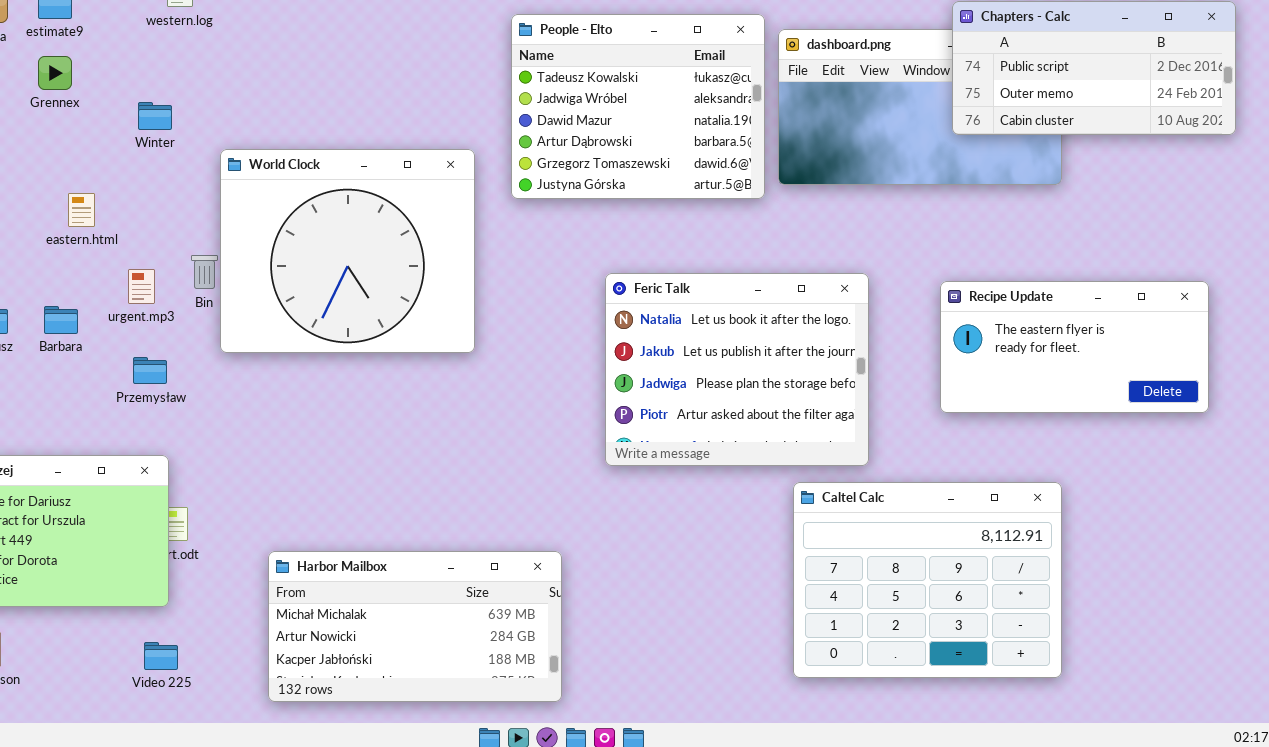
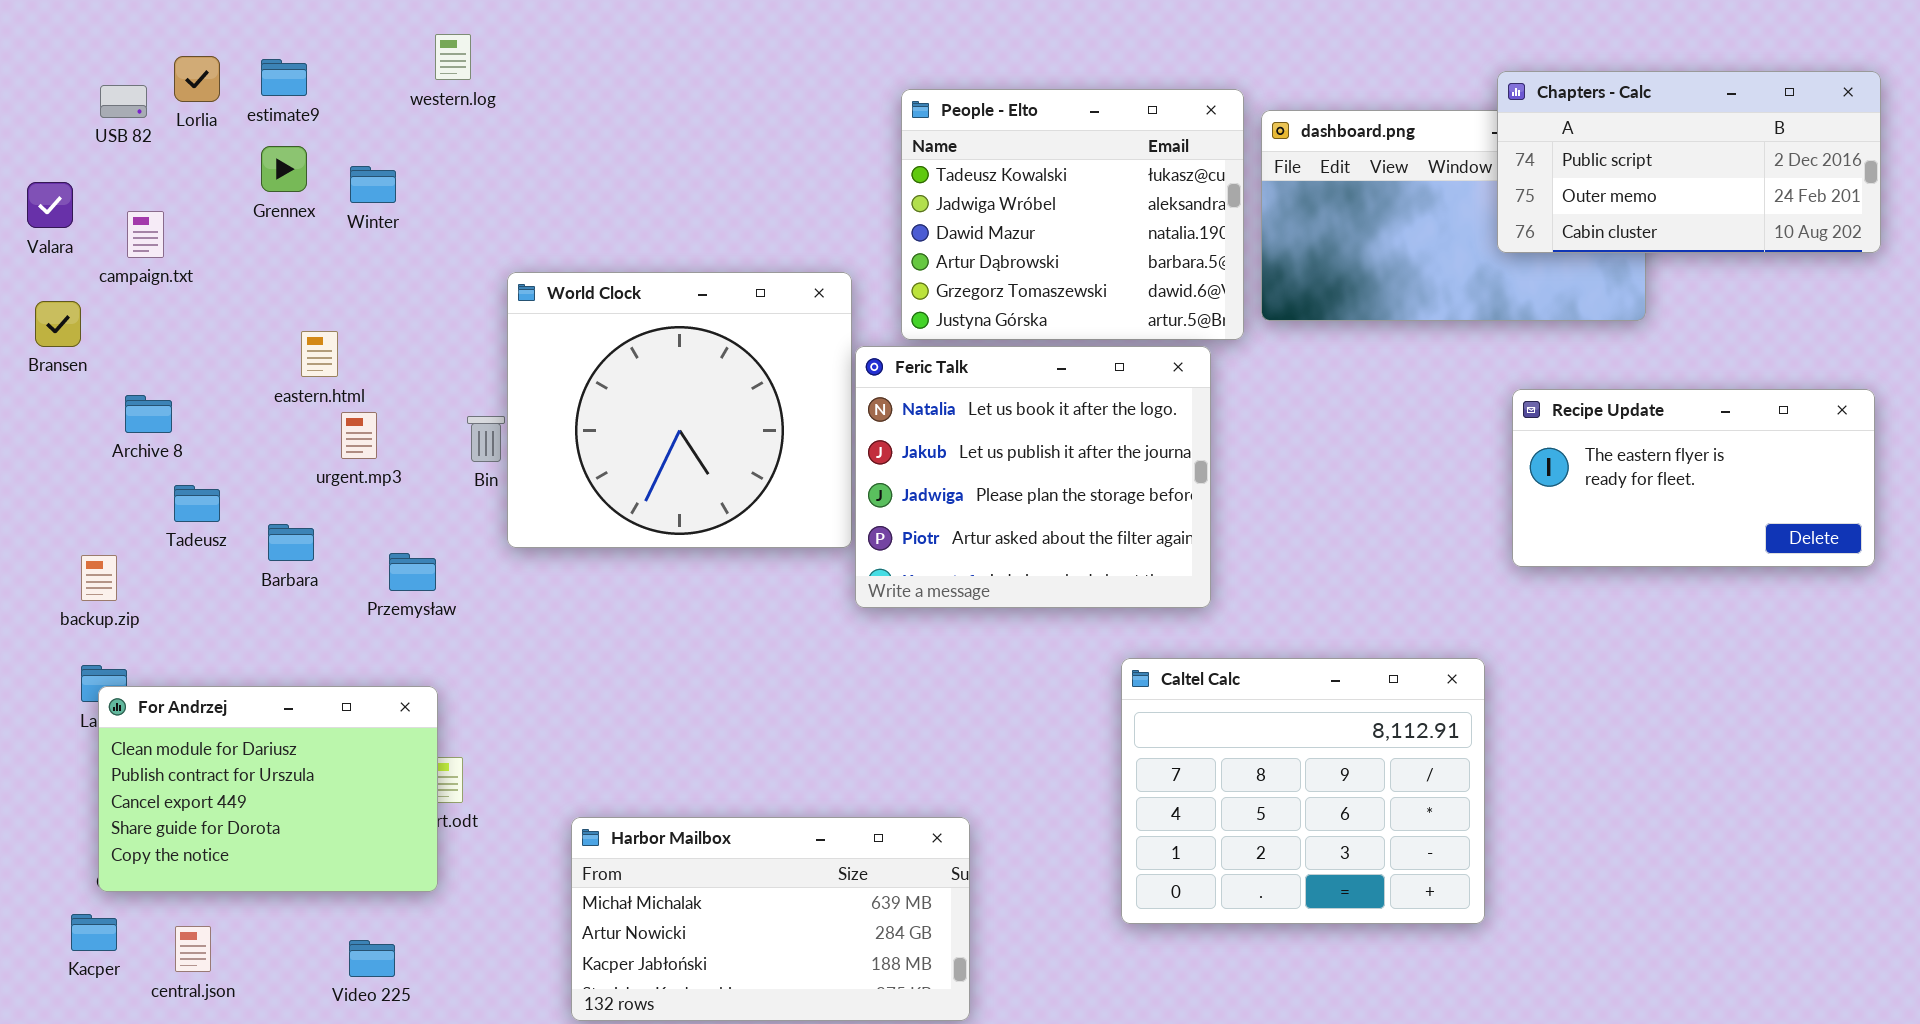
Winter: [138,102,172,130] -> [350,166,396,203], moved
urgent.mp3: [128,269,155,304] -> [341,412,377,459], moved
Feric Talk: [605,273,869,466] -> [855,346,1211,608], moved
Recipe Update: [940,281,1209,413] -> [1512,389,1875,567], moved
Barbara: [44,306,78,334] -> [268,524,314,561], moved
Caltel Calc: [793,482,1062,678] -> [1121,658,1485,924], moved
Video 225: [144,642,178,670] -> [349,940,395,977], moved

